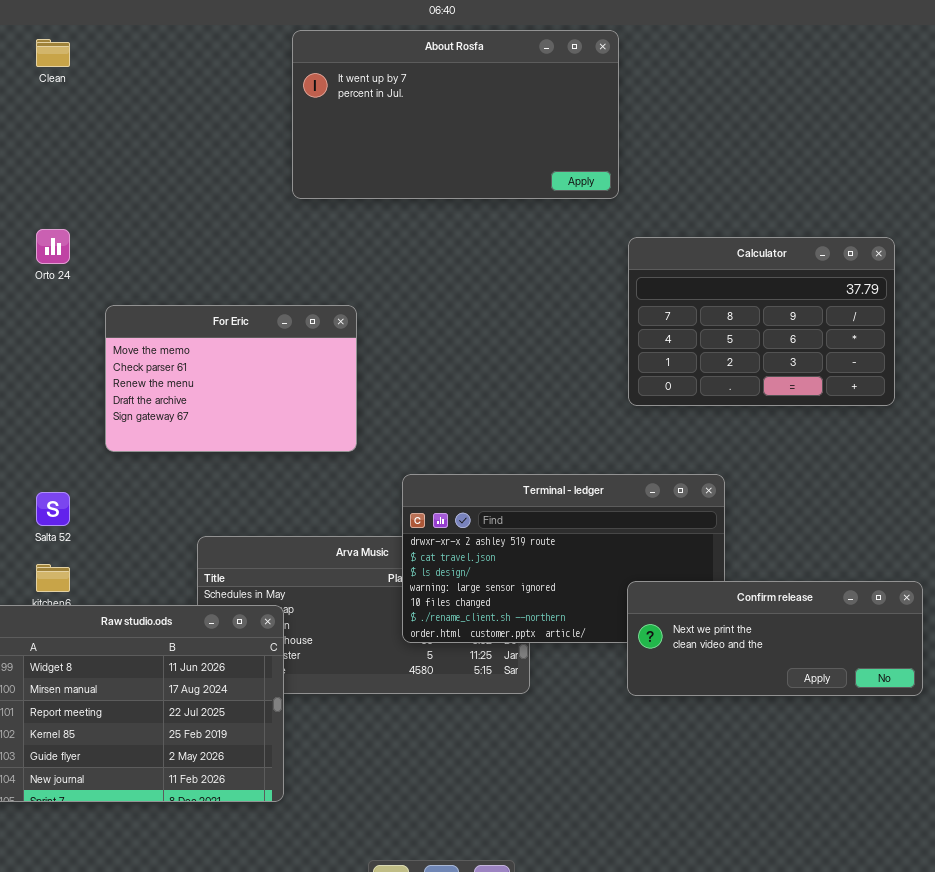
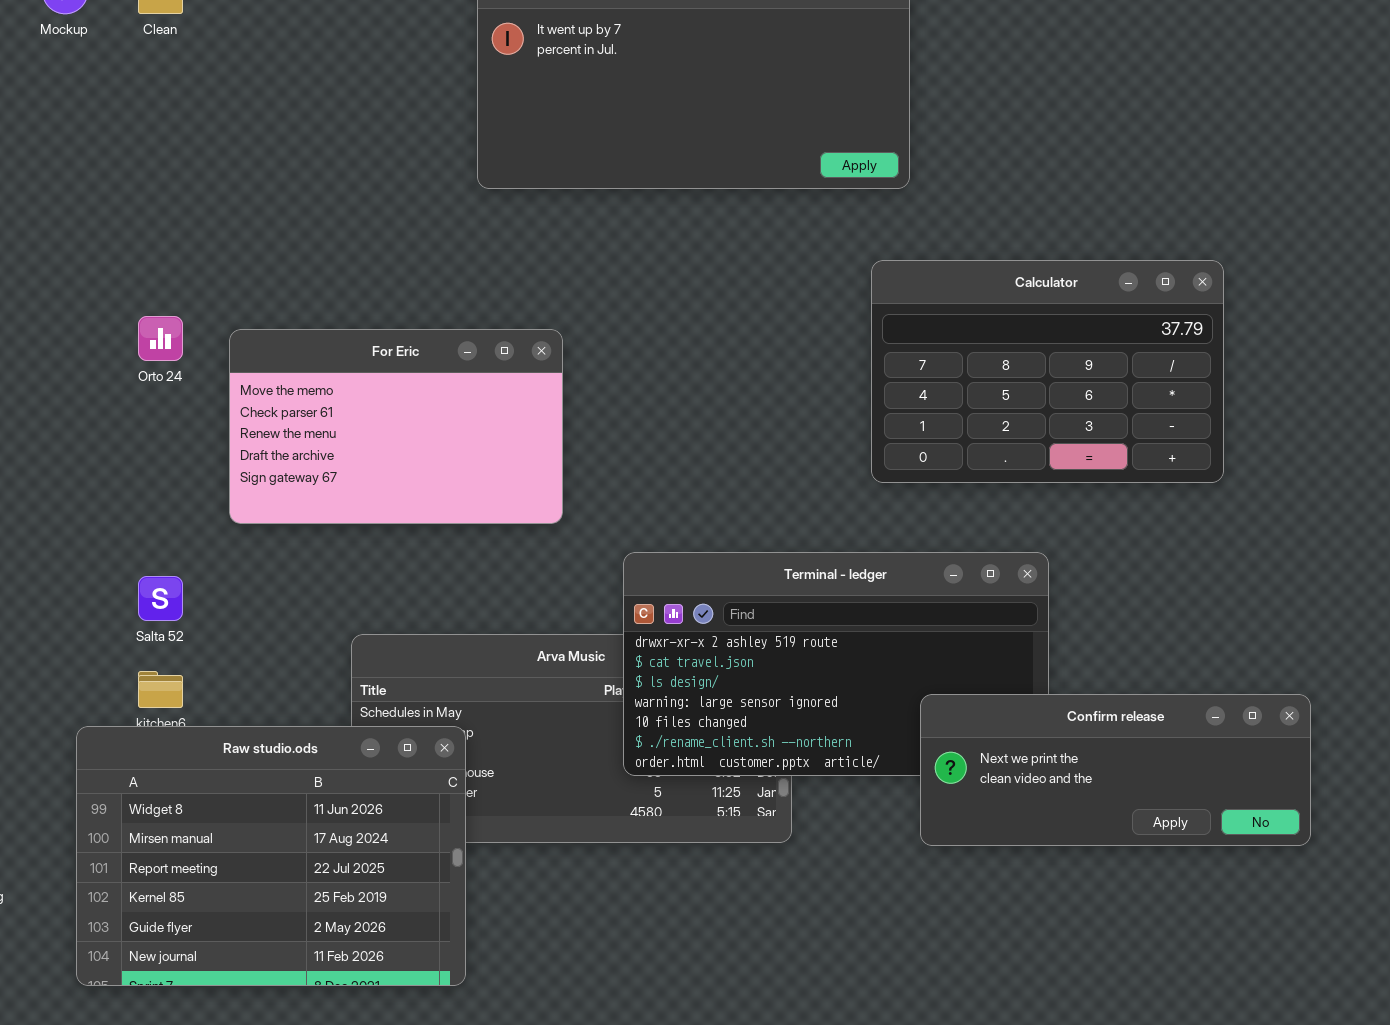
Orto 24: [36,229,70,264] -> [138,316,183,361], moved
Calculator: [628,237,895,406] -> [871,260,1224,483], moved

